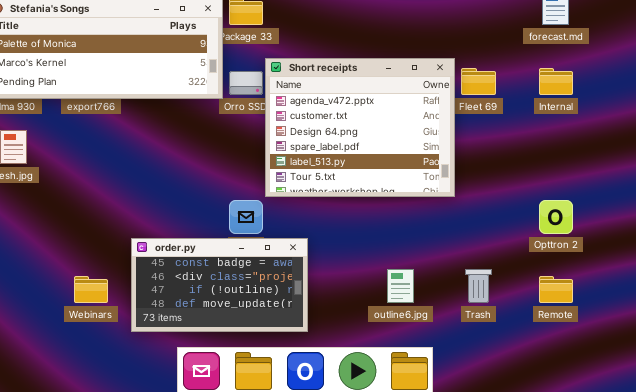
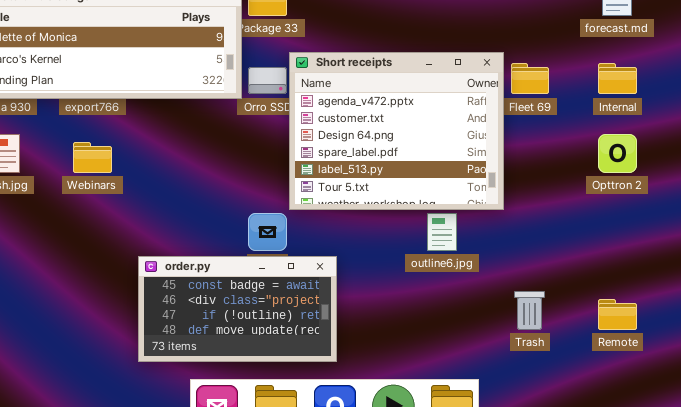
Opttron 2: [539,200,573,234] -> [598,134,637,173], moved
outline6.jpg: [387,269,414,303] -> [427,213,457,251], moved
Webinars: [74,276,108,303] -> [73,142,112,173], moved

